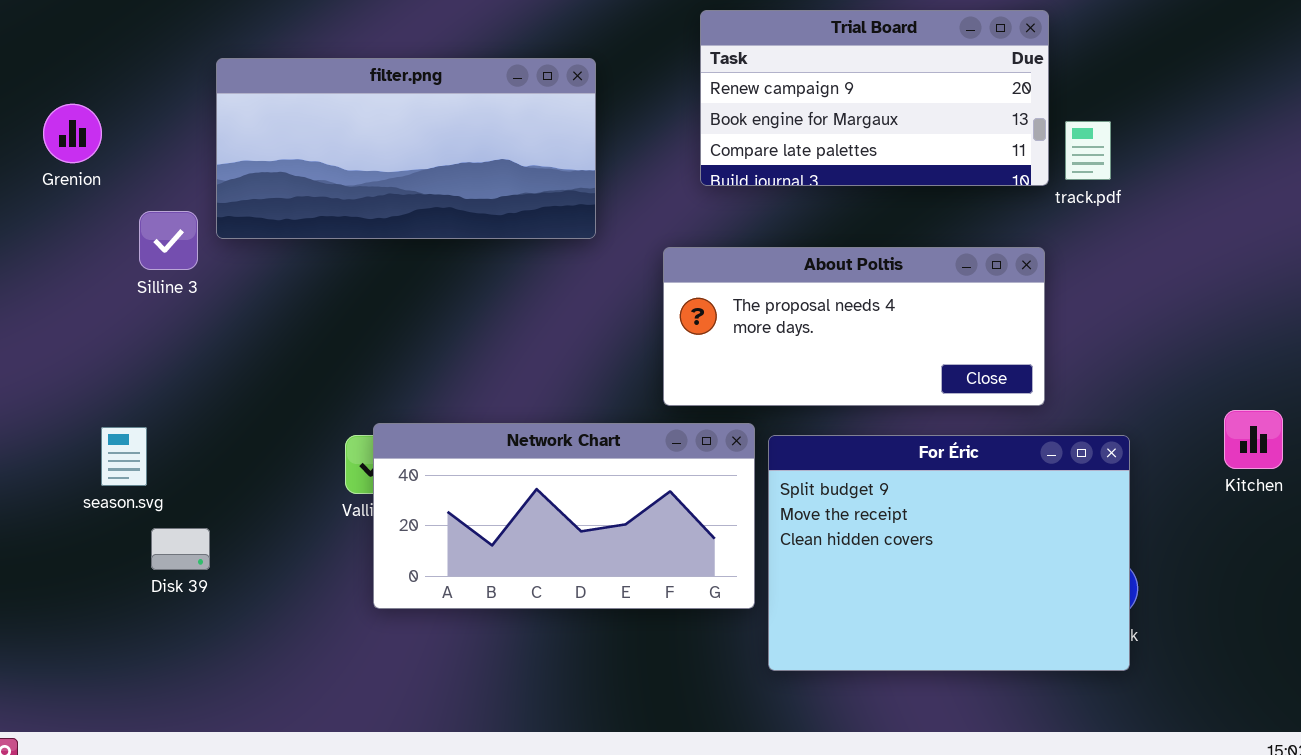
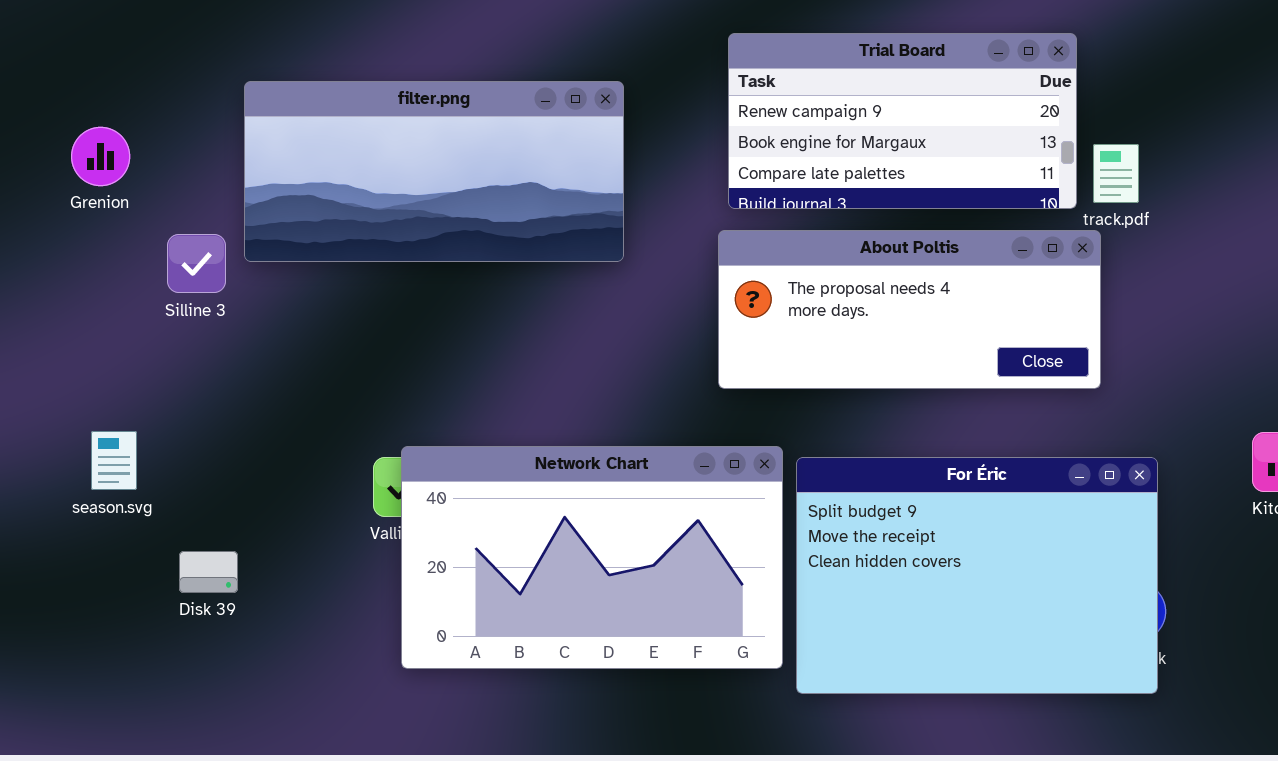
About Poltis: [663,247,1045,406] -> [718,230,1101,389], moved
Network Chart: [373,423,755,609] -> [401,446,783,669], resized
season.svg: [101,427,147,486] -> [91,431,137,490], moved

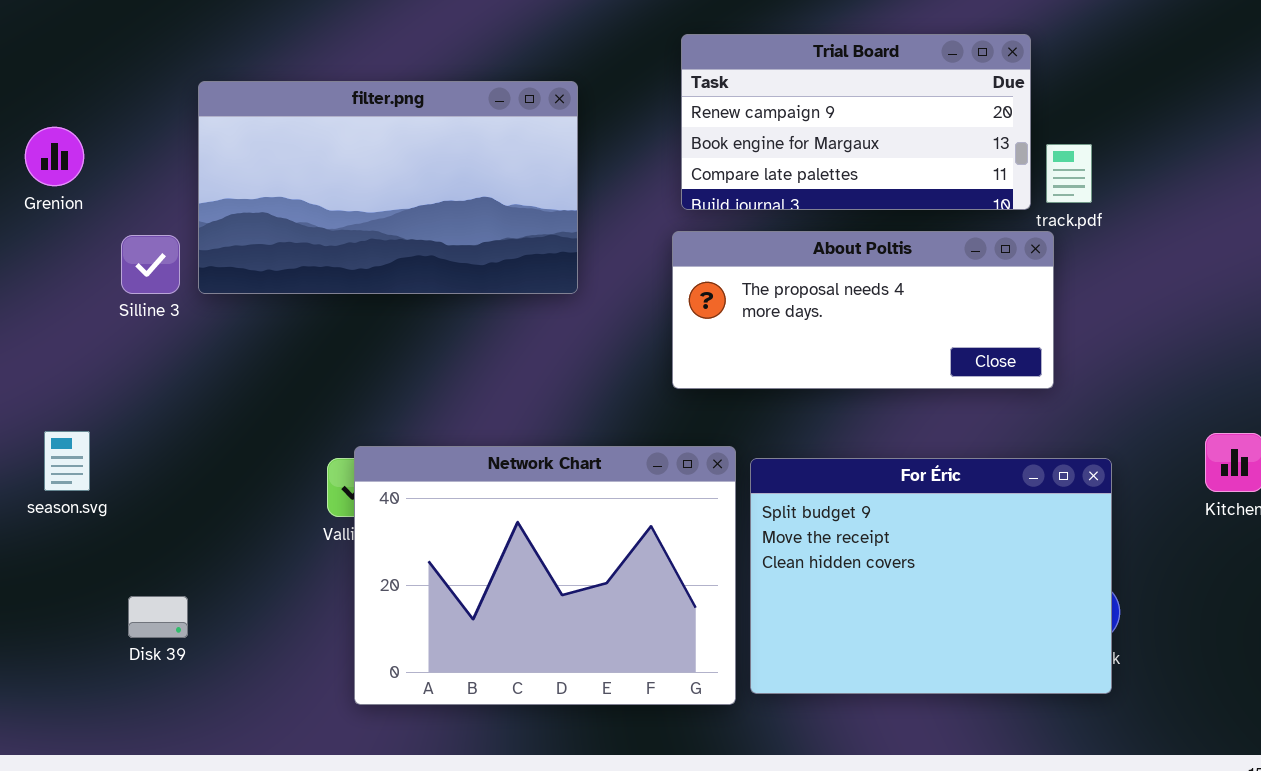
filter.png: [244,81,624,262] -> [198,81,578,294], resized
Network Chart: [401,446,783,669] -> [354,446,736,705], resized
Disk 39: [179,551,238,593] -> [128,596,188,638], moved

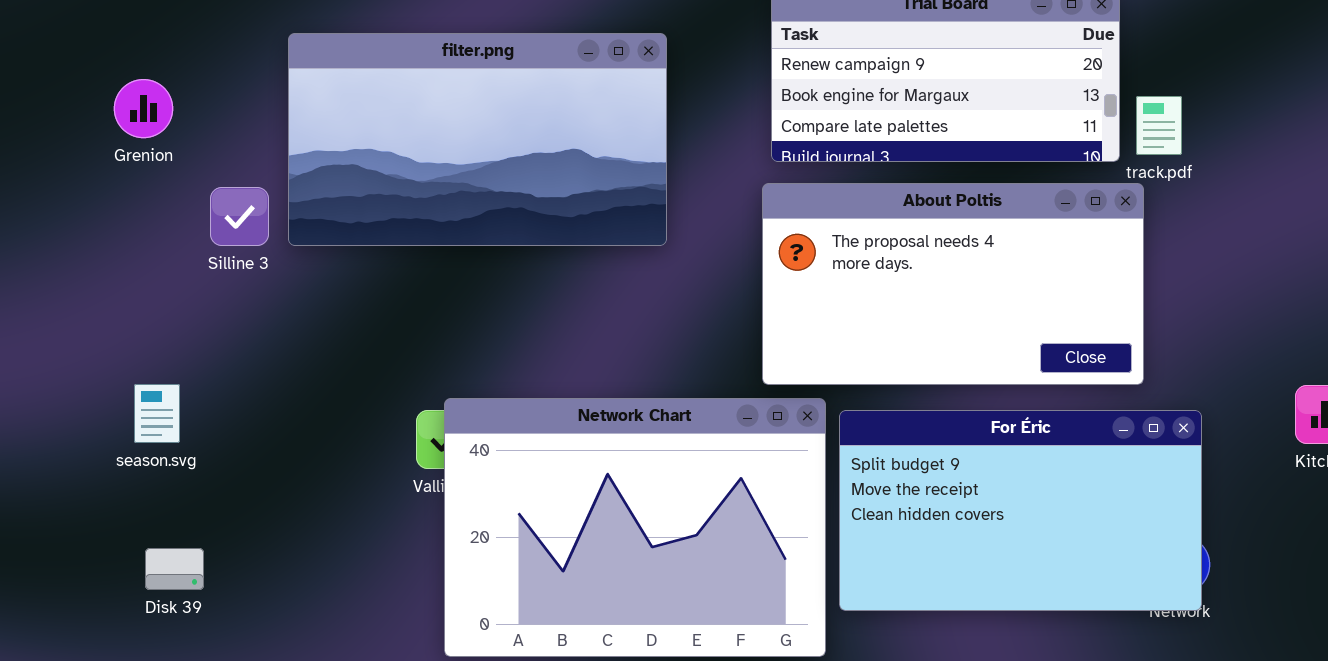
About Poltis: [672,231,1054,389] -> [762,183,1144,385], resized
For Éric: [750,458,1112,694] -> [839,410,1202,611], resized
Disk 39: [128,596,188,638] -> [145,548,204,590], moved

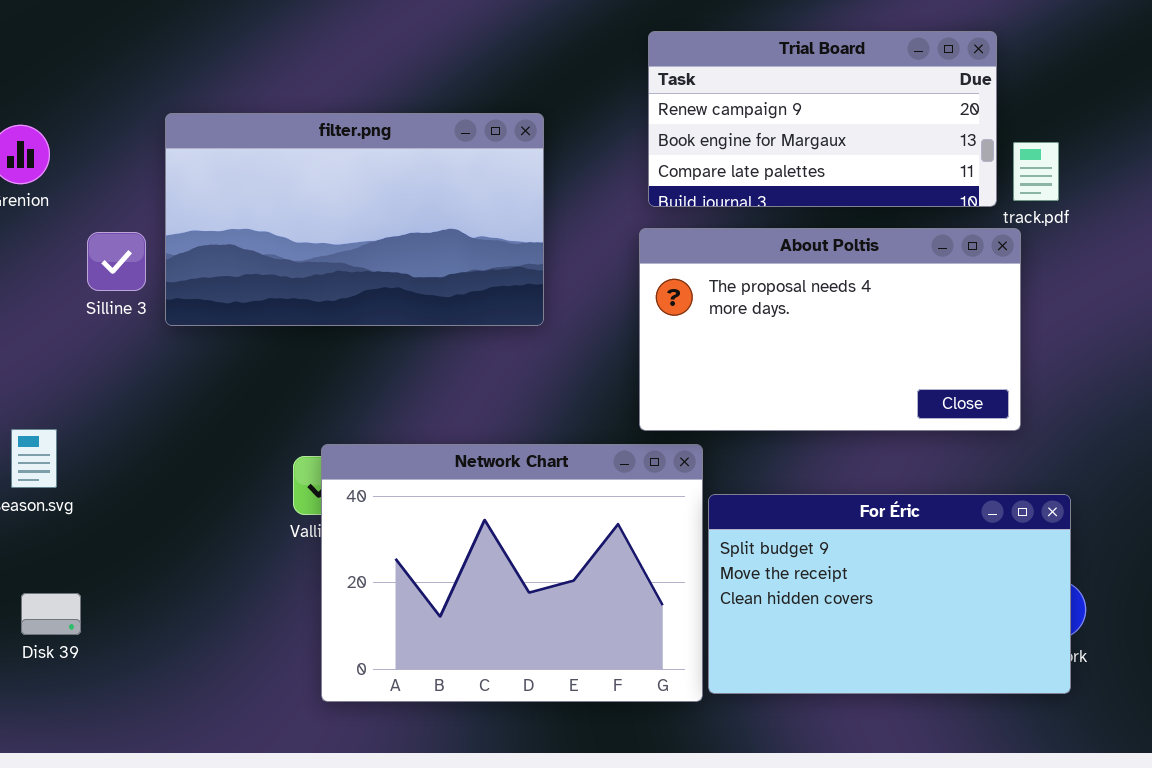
filter.png: [288,33,667,246] -> [165,113,544,326], moved
For Éric: [839,410,1202,611] -> [708,494,1071,694], moved

